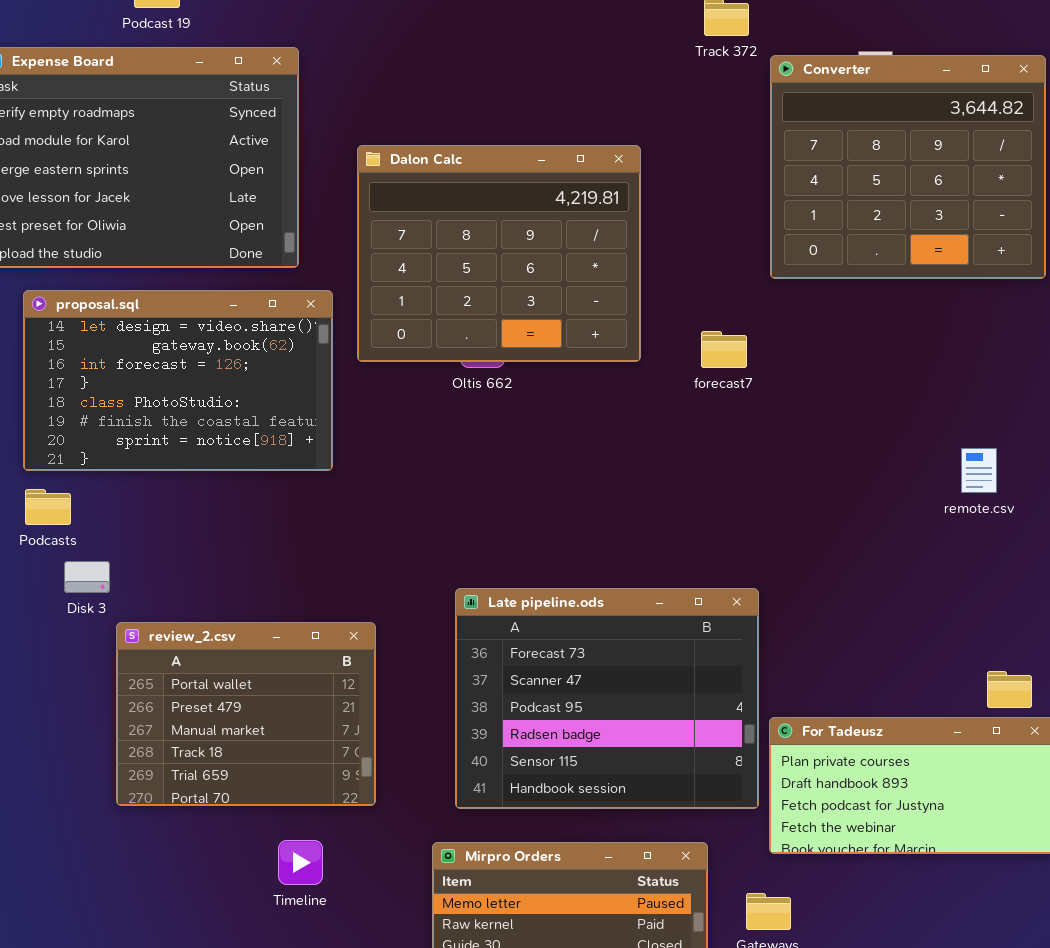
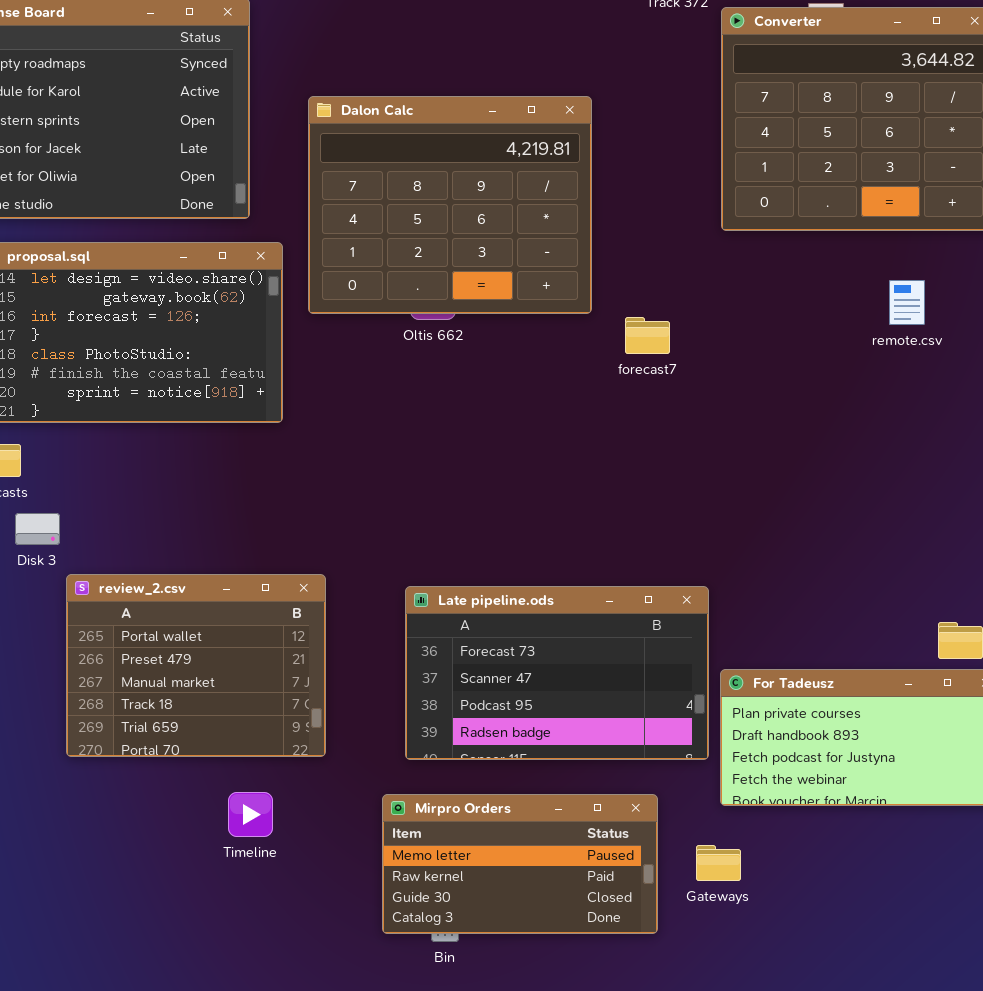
forecast7: [701,331,747,368] -> [625,317,670,354], moved
remote.csv: [961,448,997,493] -> [889,280,925,325], moved
Late pipeline.ods: [455,588,759,809] -> [405,586,709,760], resized

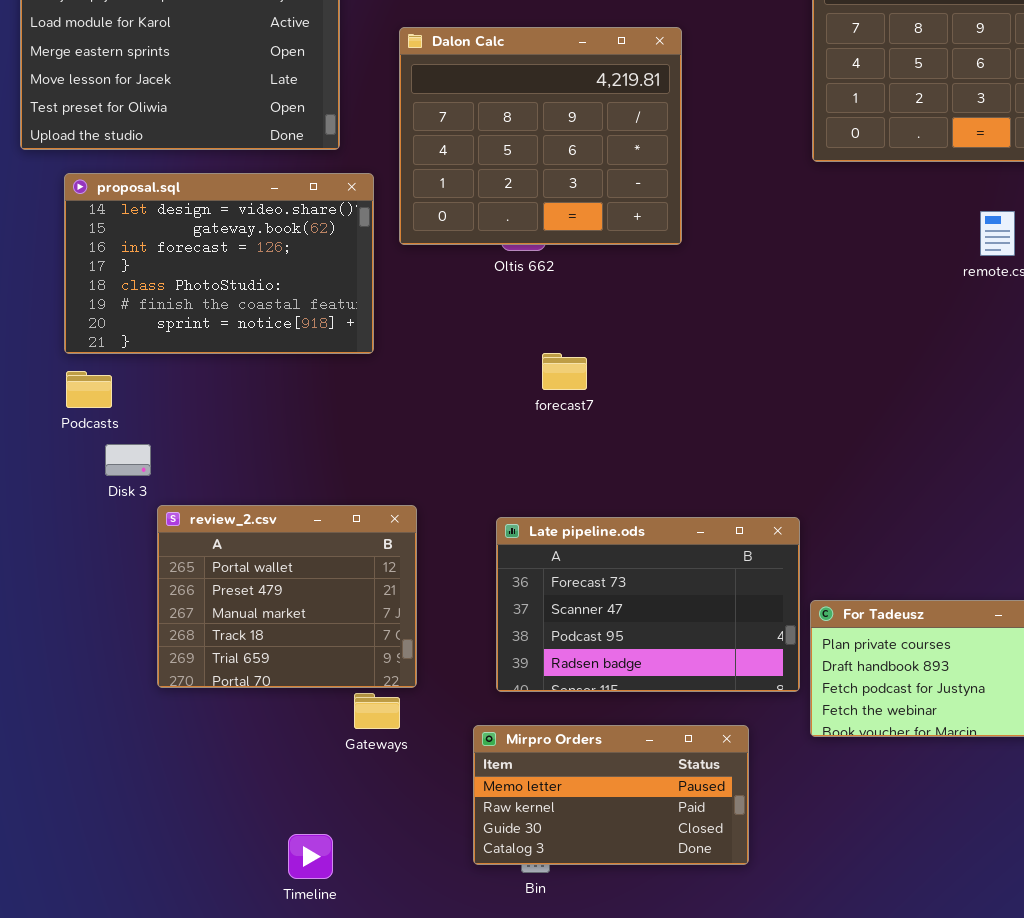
forecast7: [625,317,670,354] -> [542,353,587,390], moved
Timeline: [228,792,273,837] -> [288,834,333,879], moved
Gateways: [696,845,741,881] -> [354,693,400,729], moved

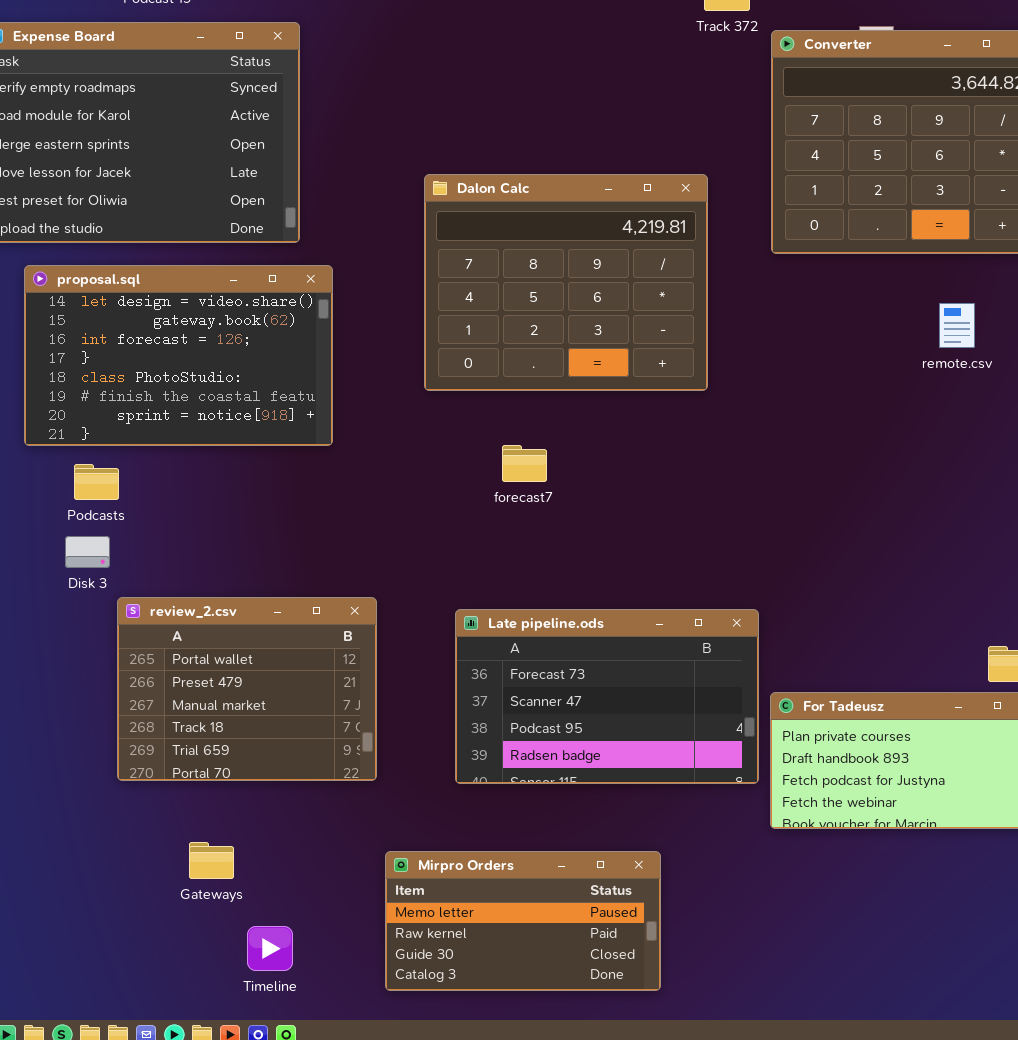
Dalon Calc: [399,27,682,245] -> [424,174,708,391], moved
Podcasts: [66,371,112,408] -> [74,464,119,500], moved
Gateways: [354,693,400,729] -> [189,842,234,879], moved
Mirpro Orders: [473,725,749,865] -> [385,851,661,991], moved

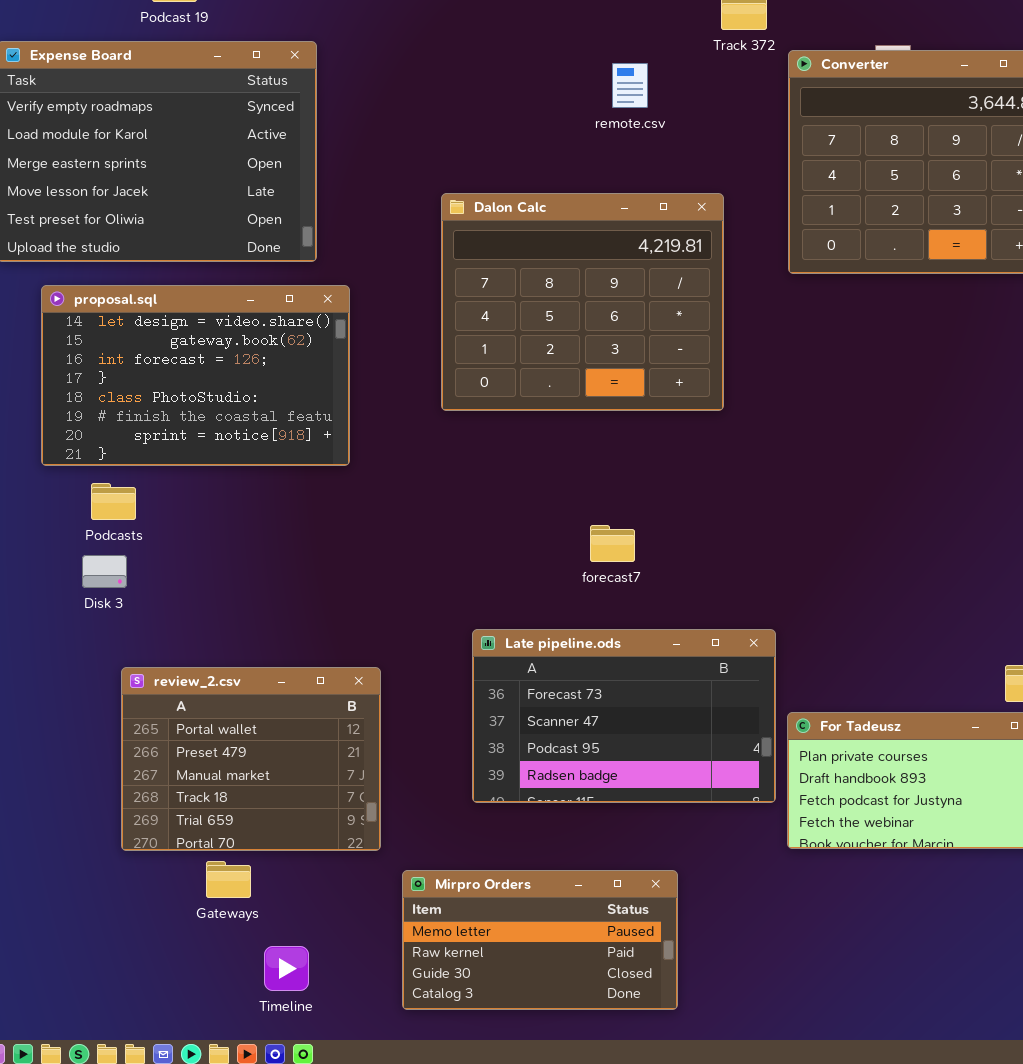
remote.csv: [939,303,975,348] -> [612,63,648,108], moved
forecast7: [502,445,547,482] -> [590,525,635,562], moved
review_2.csv: [117,597,377,781] -> [121,667,381,851], moved

